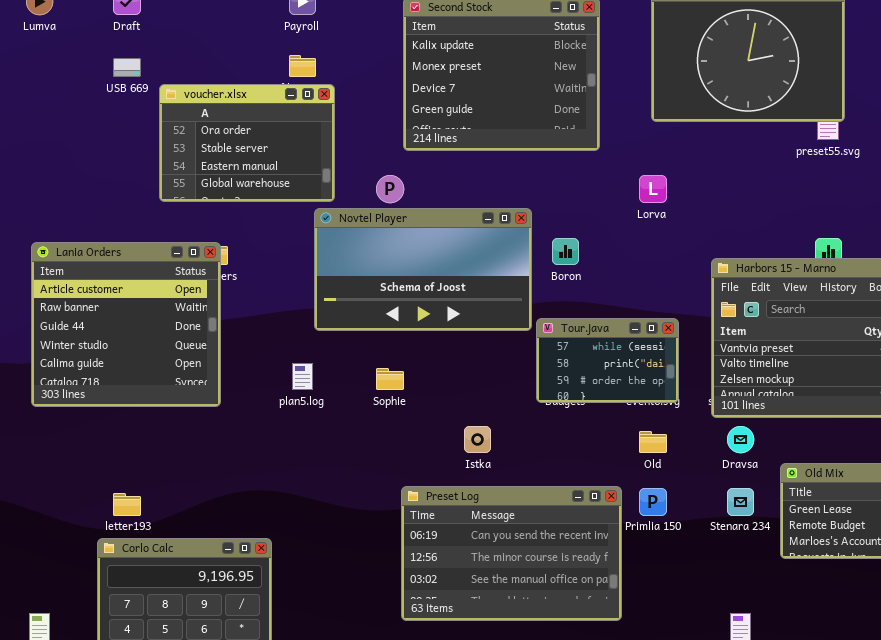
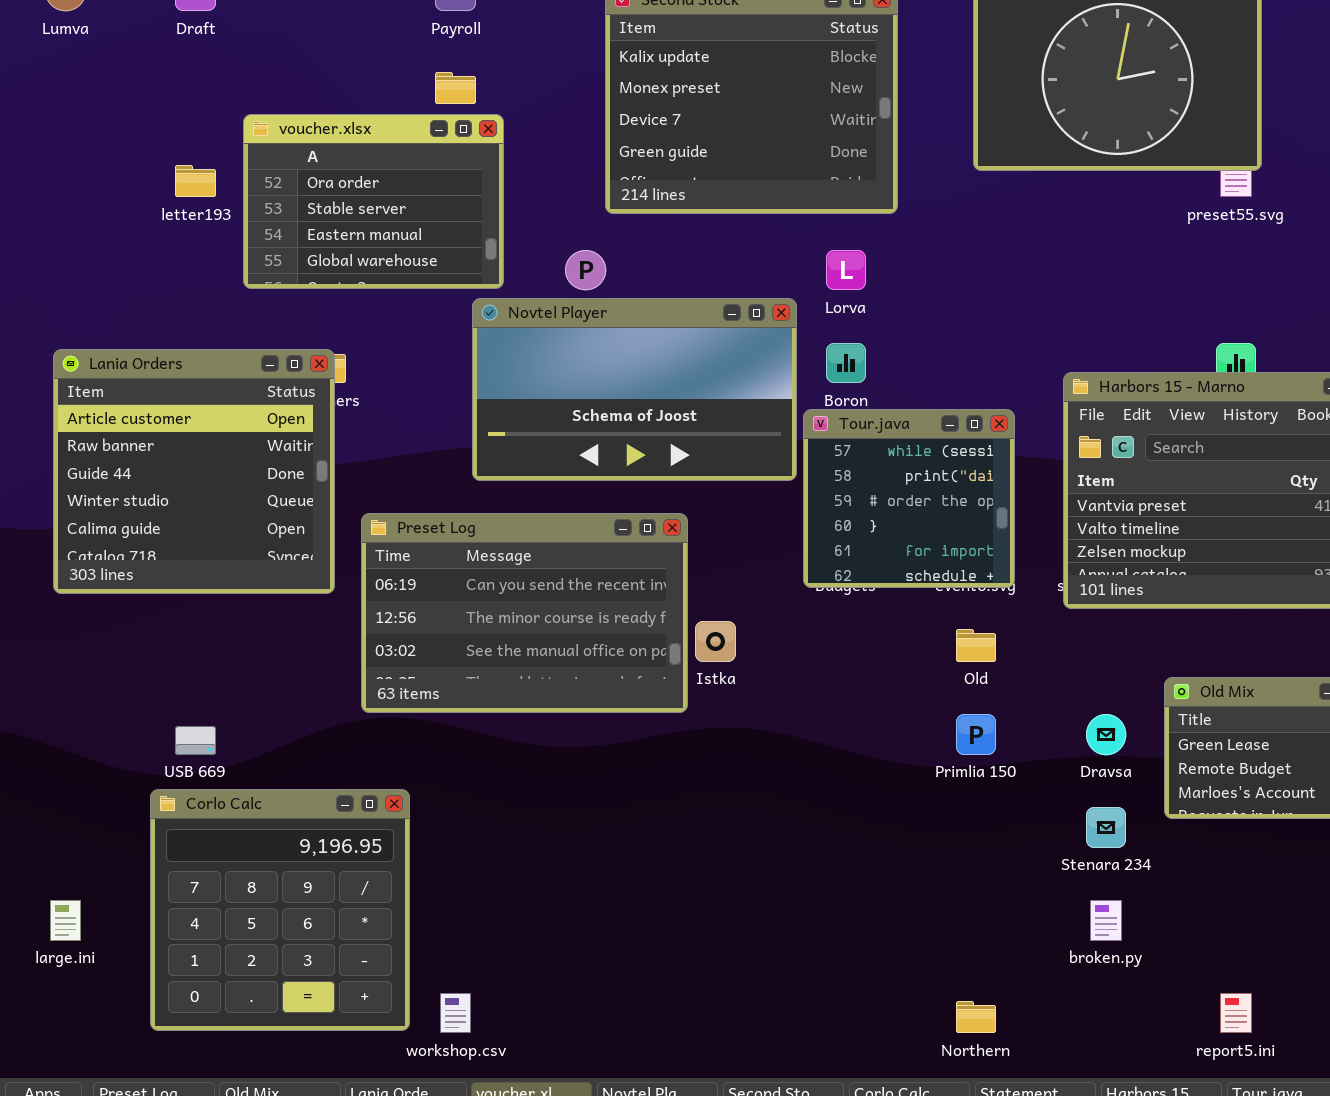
USB 669: [113,58,141,77] -> [175,726,216,755], moved
Lorva: [639,175,667,203] -> [826,250,866,290], moved
Tour.java: [536,318,679,403] -> [803,409,1015,588], resized
Dravsa: [727,426,754,453] -> [1086,714,1126,755], moved
Preset Log: [401,486,622,621] -> [361,513,688,713], moved
Stenara 234: [727,488,754,516] -> [1086,807,1126,848], moved
letter193: [113,493,141,516] -> [175,165,216,197], moved

